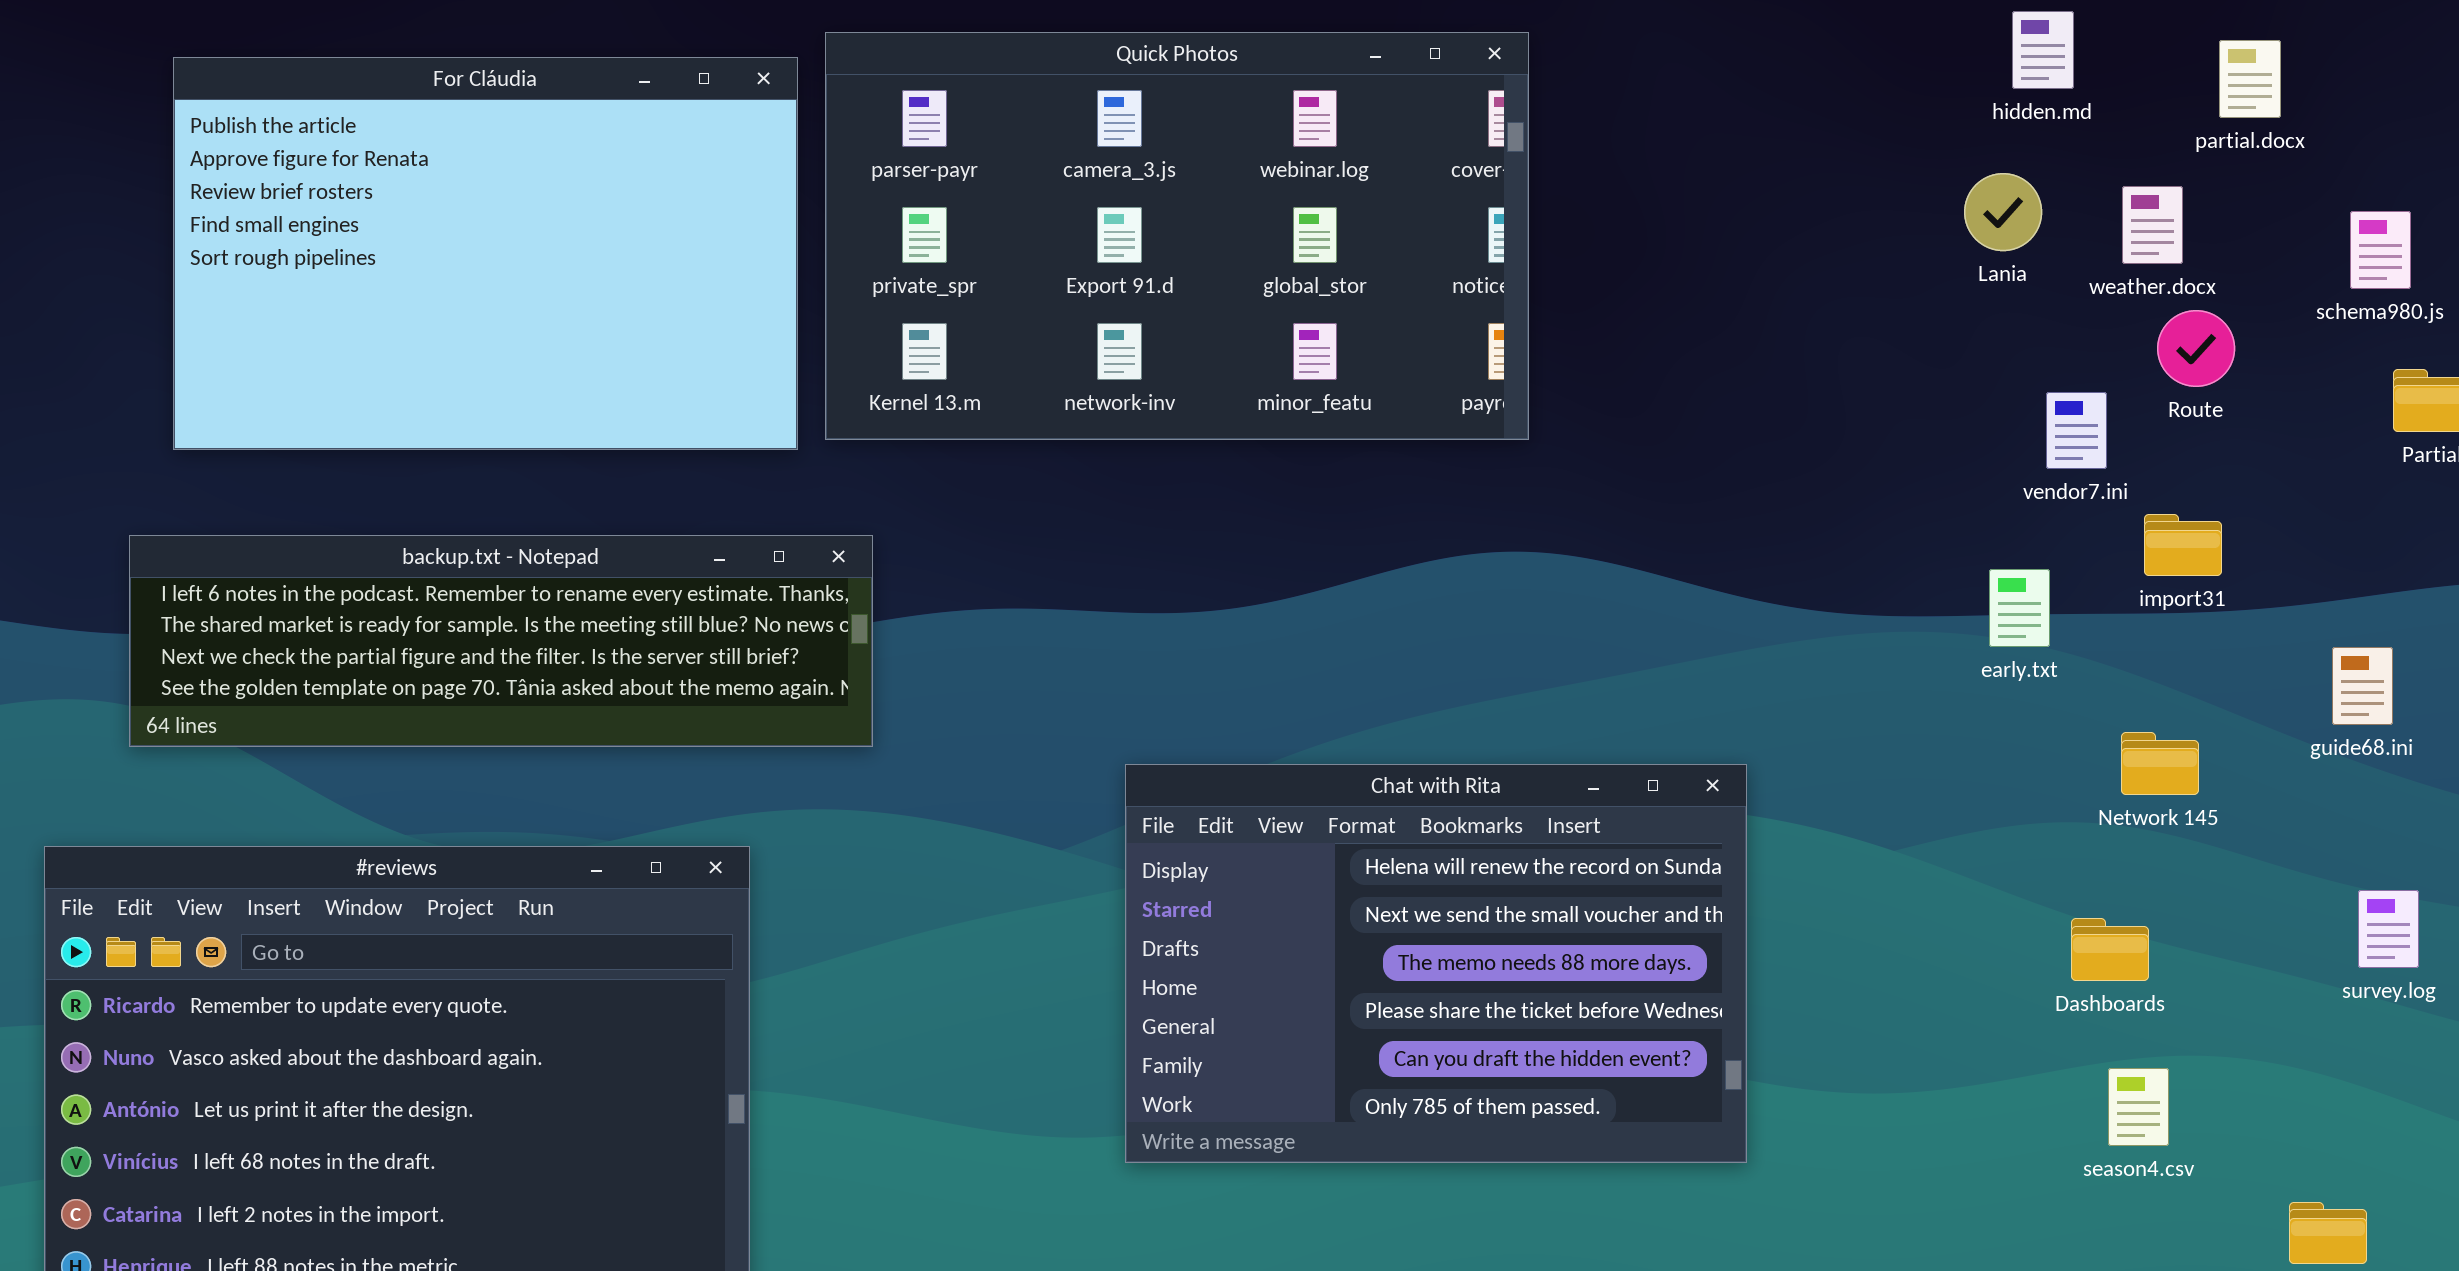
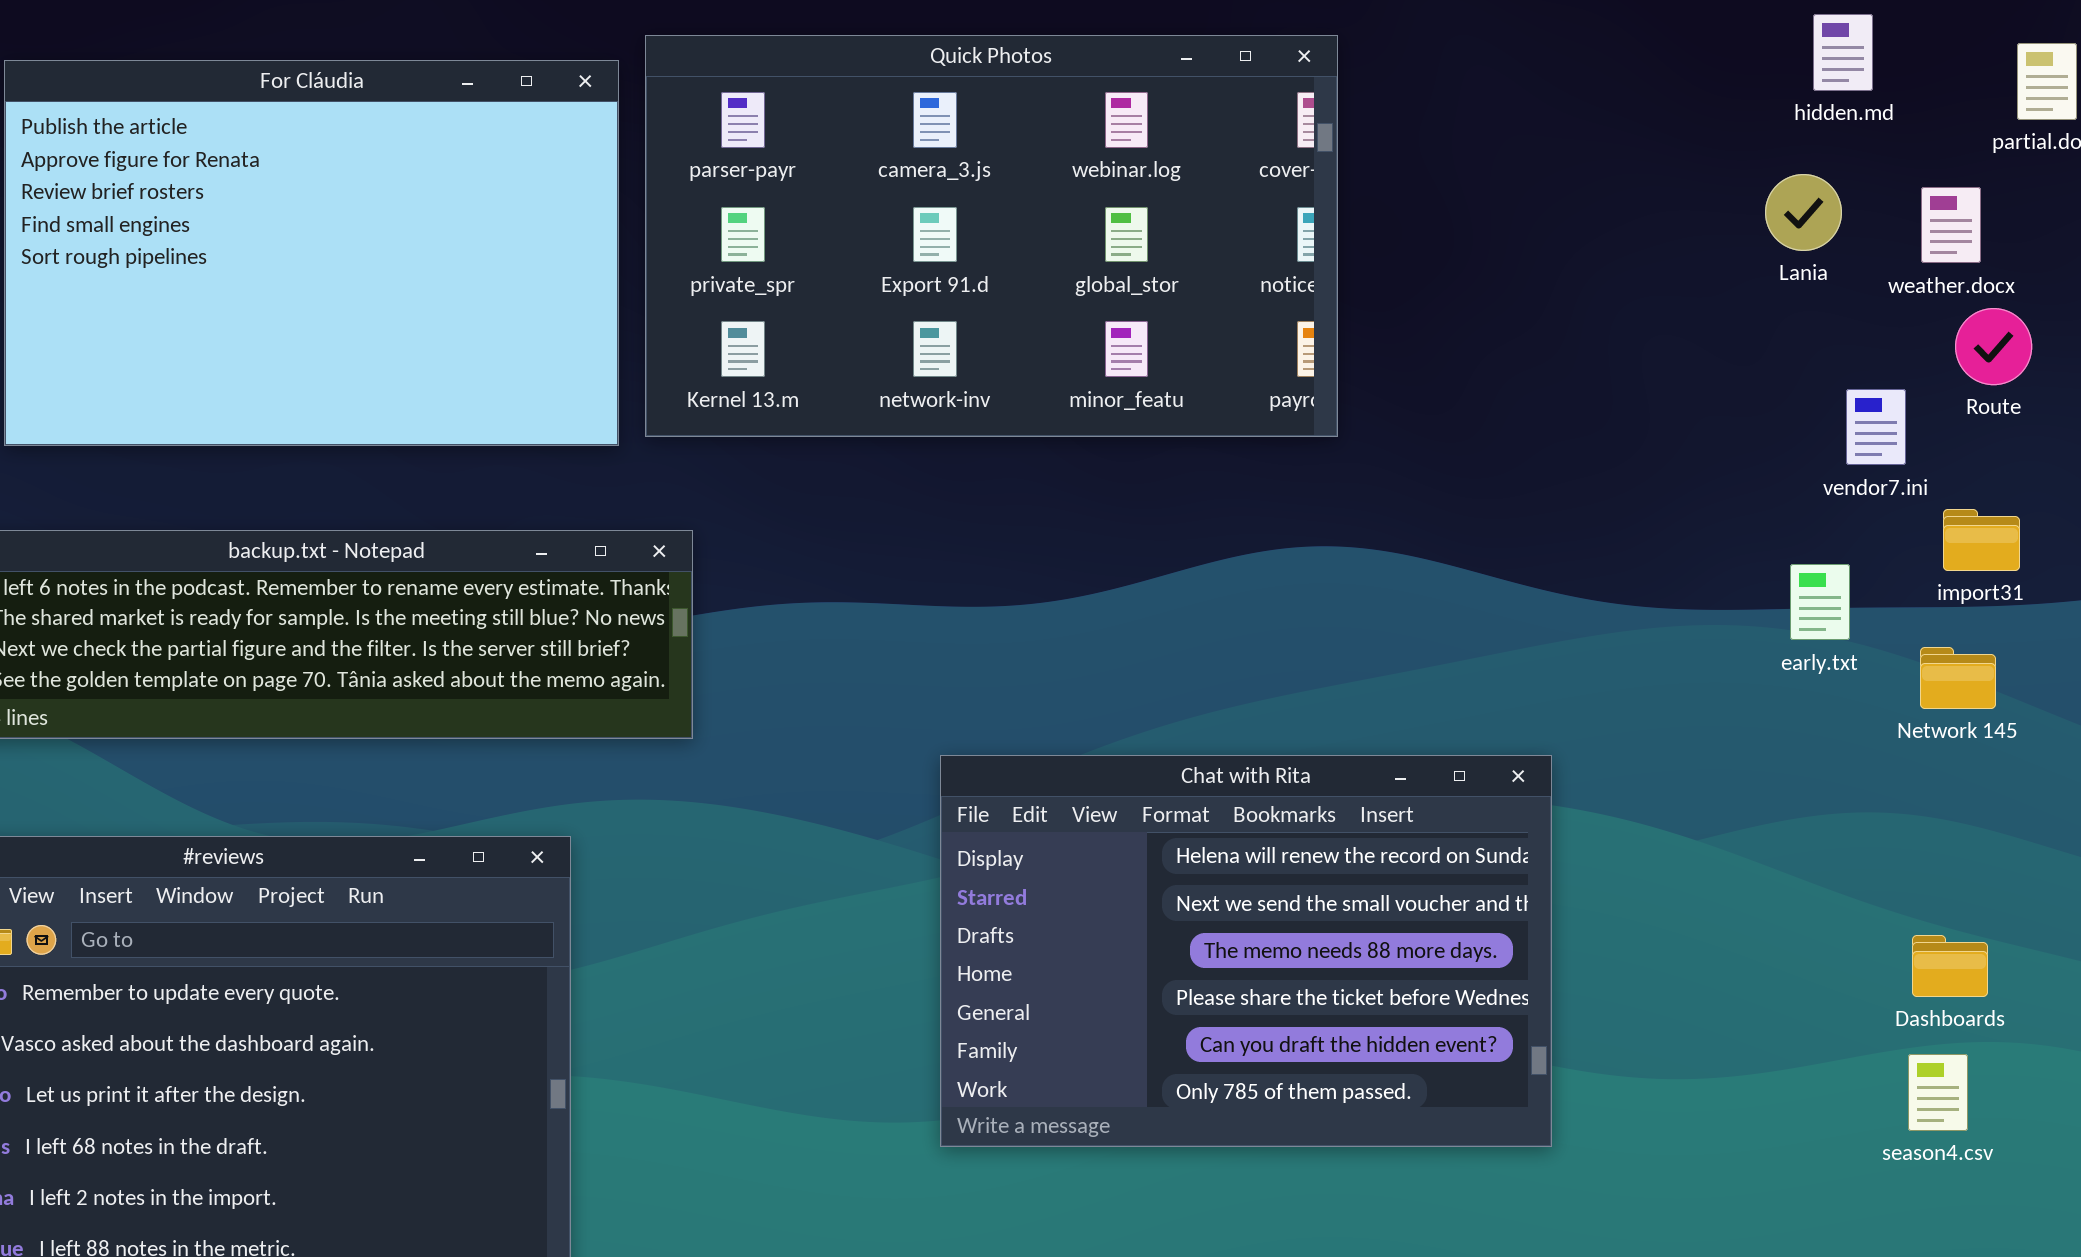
Network 145: [2121,732,2199,795] -> [1920,647,1996,709], moved
Dashboards: [2071,918,2149,981] -> [1912,935,1988,997], moved

